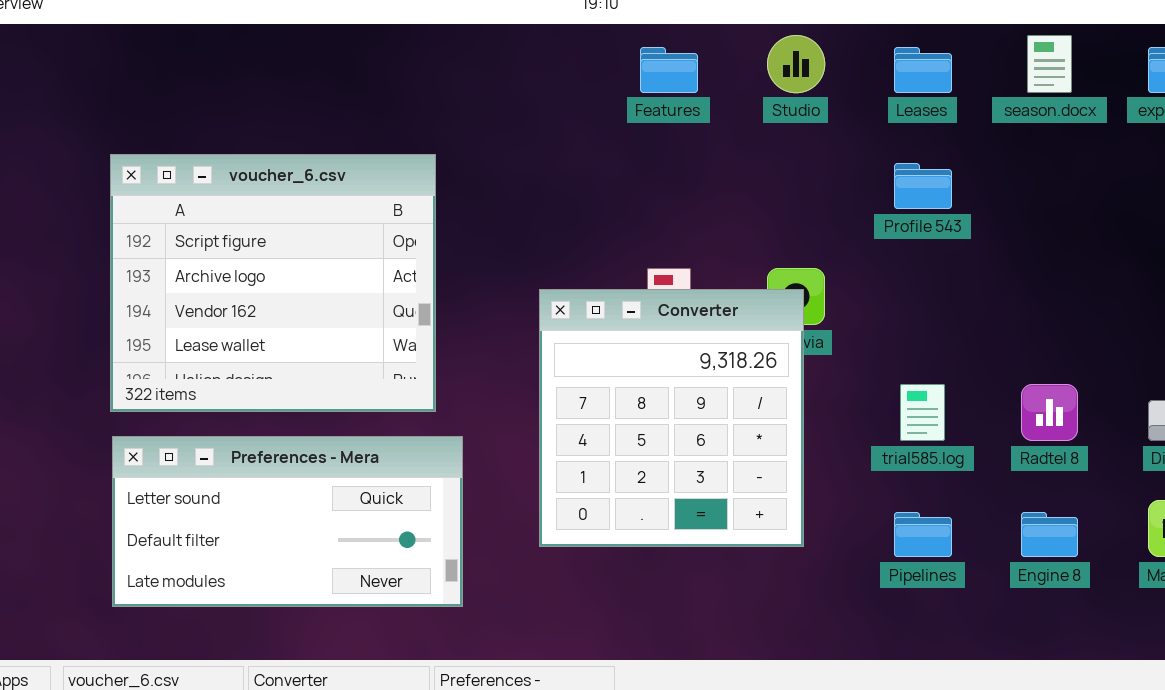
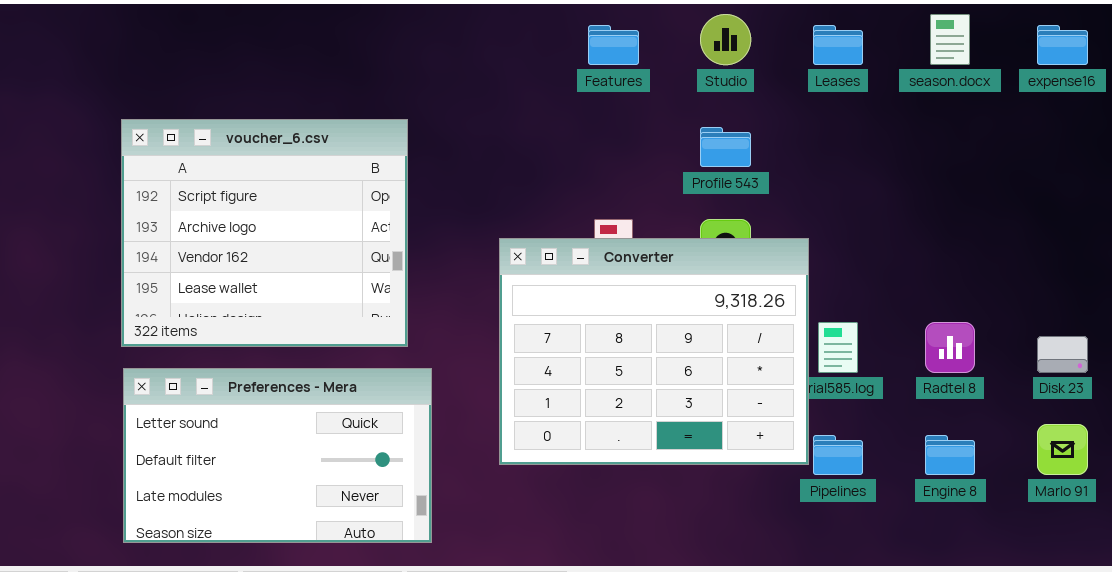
Profile 543: [894,163,952,209] -> [700,127,751,167], moved
Converter: [539,289,804,547] -> [499,238,809,465], resized
Preferences - Mera: [112,436,463,607] -> [123,368,432,543], resized

